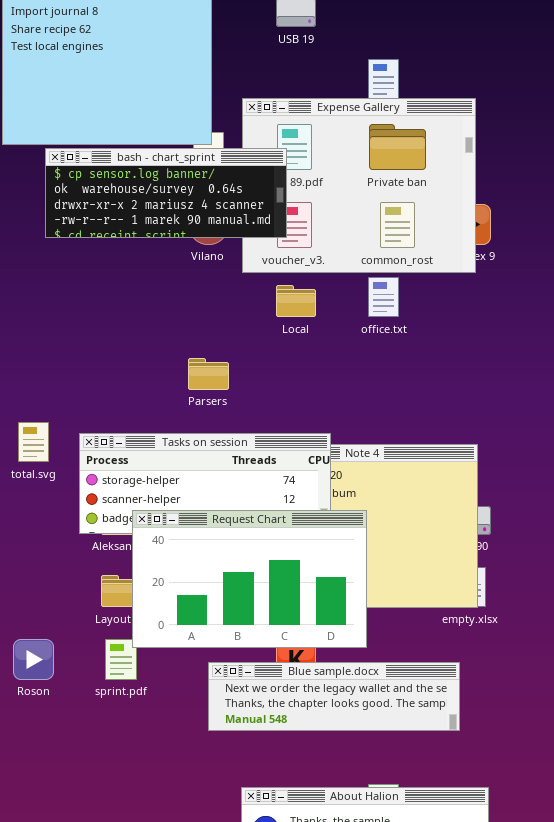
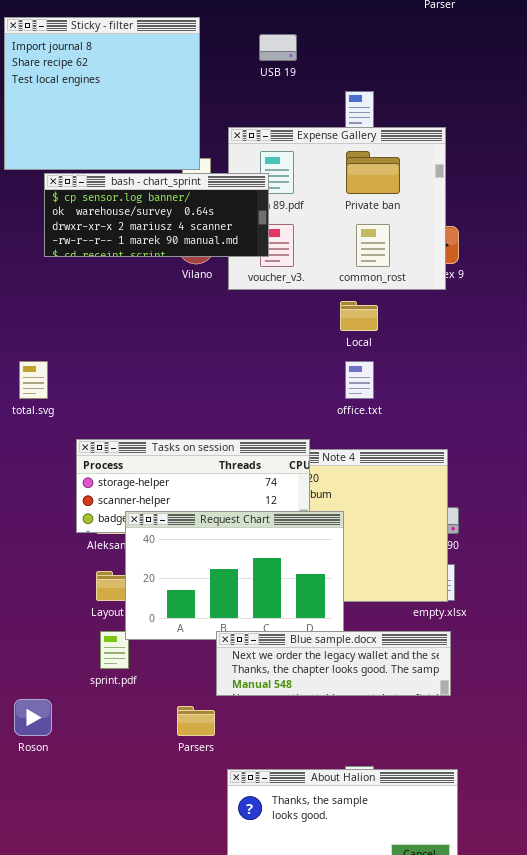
office.txt: [368,277,399,317] -> [345,361,374,399], moved
Local: [276,285,316,317] -> [340,301,378,331], moved
Parsers: [188,358,229,390] -> [177,706,215,736], moved
total.svg: [18,422,49,462] -> [19,361,48,399], moved
Roson: [13,639,54,680] -> [14,699,52,736], moved
Blue sample.docx: [208,662,460,731] -> [216,631,451,696], moved

